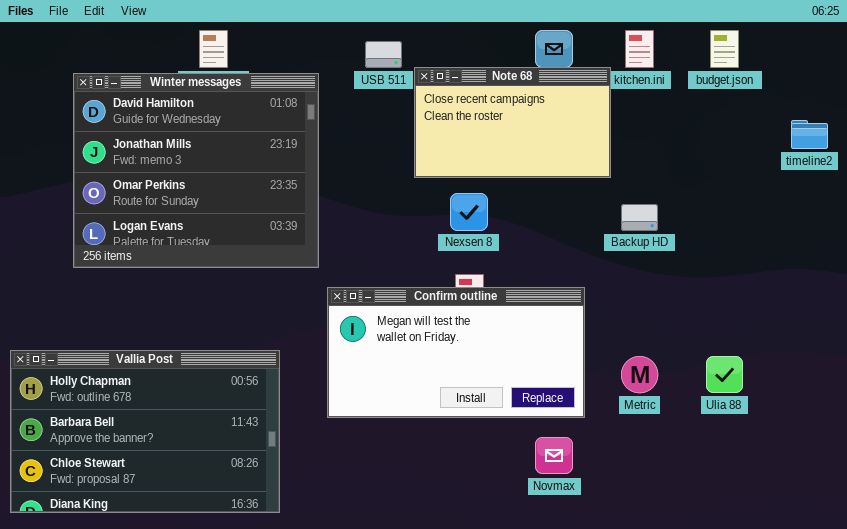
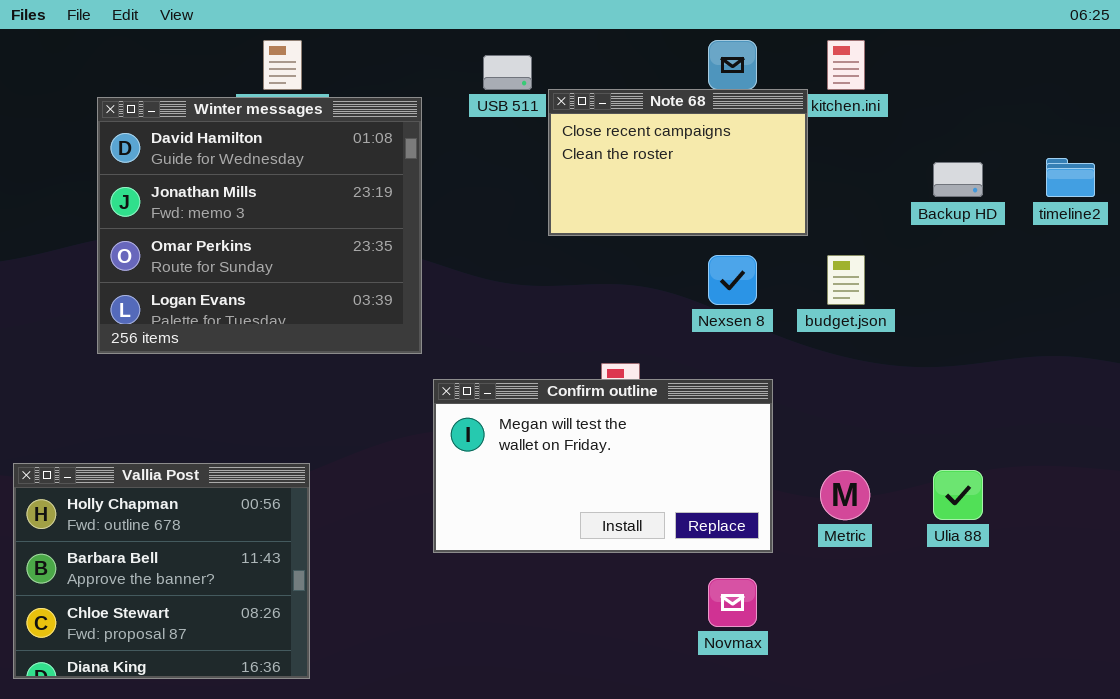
budget.json: [710,30,739,68] -> [827,255,865,305], moved
Nexsen 8: [450,193,488,231] -> [708,255,757,305], moved
Backup HD: [621,204,658,231] -> [933,162,983,197], moved
Vallia Post: [10,350,280,513] -> [13,463,310,679], resized

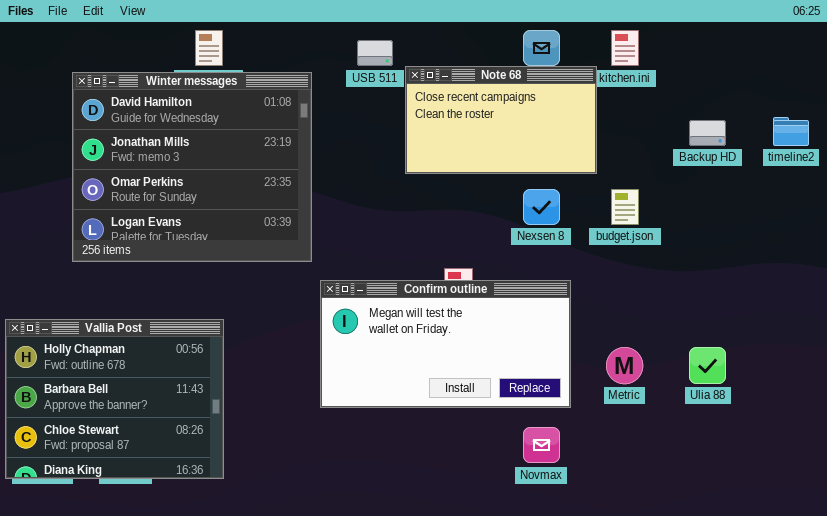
Vallia Post: [13,463,310,679] -> [5,319,224,479], moved

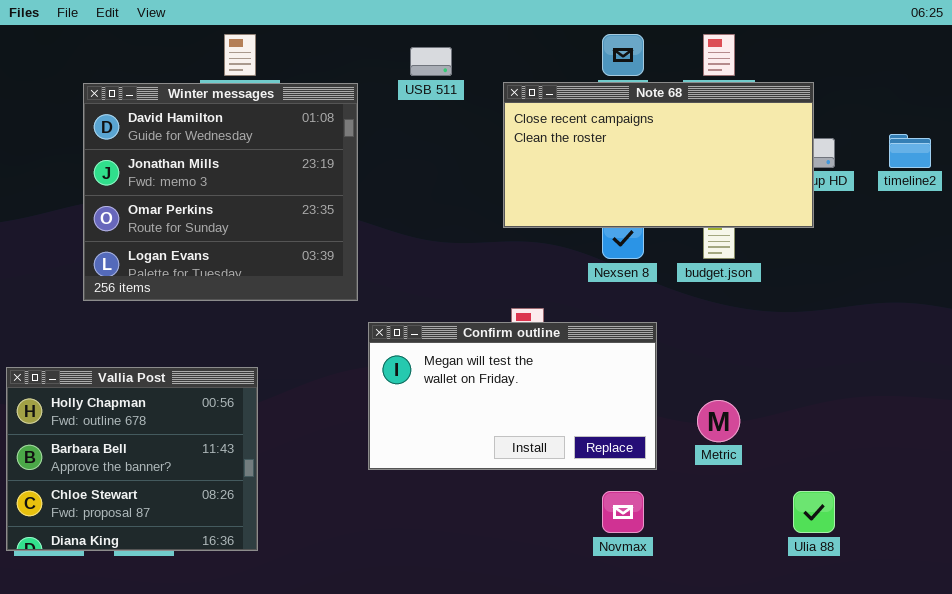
Note 68: [405,66,597,174] -> [503,82,814,228], moved, resized
Ulia 88: [689,347,726,384] -> [793,491,835,533], moved

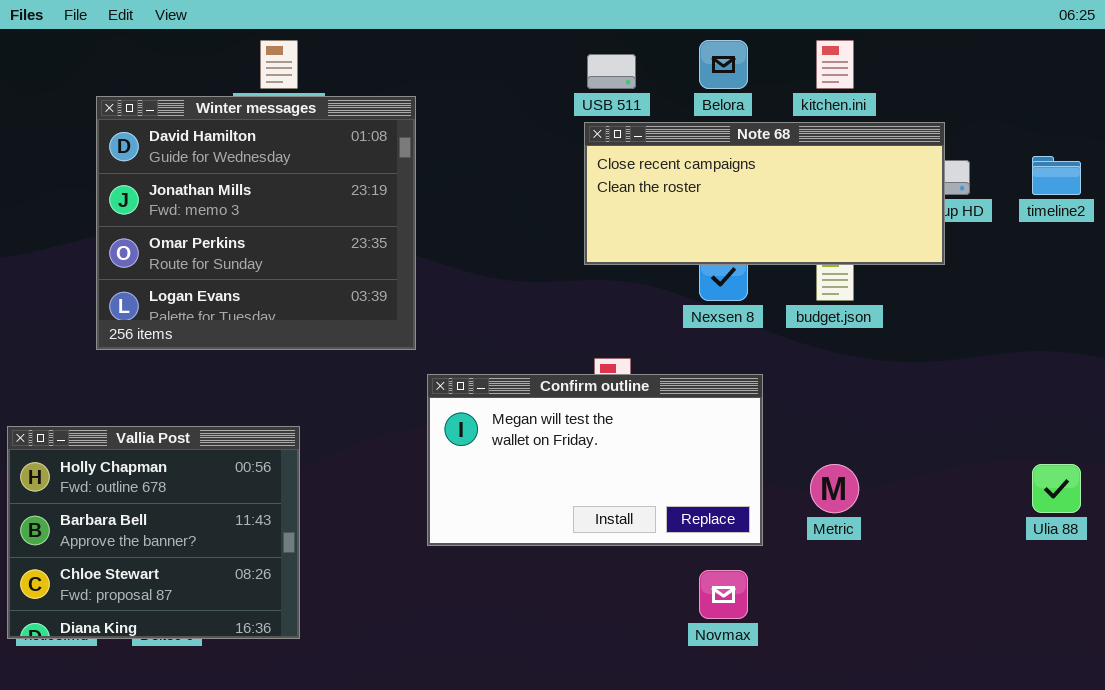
USB 511: [410,47,452,76] -> [587,54,636,89], moved
Note 68: [503,82,814,228] -> [584,122,945,265], resized
Ulia 88: [793,491,835,533] -> [1032,464,1081,513], moved

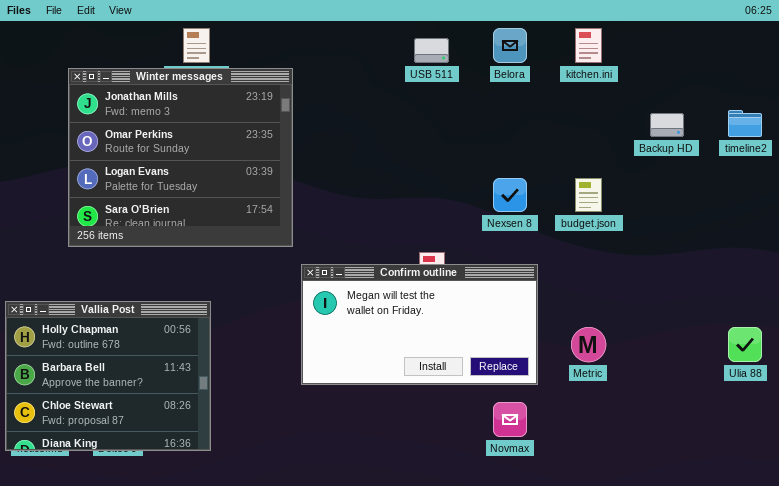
Winter messages: [96,96,416,350] -> [68,68,293,247], scrolled down 1 row
Note 68: [584,122,945,265] -> none, closed

